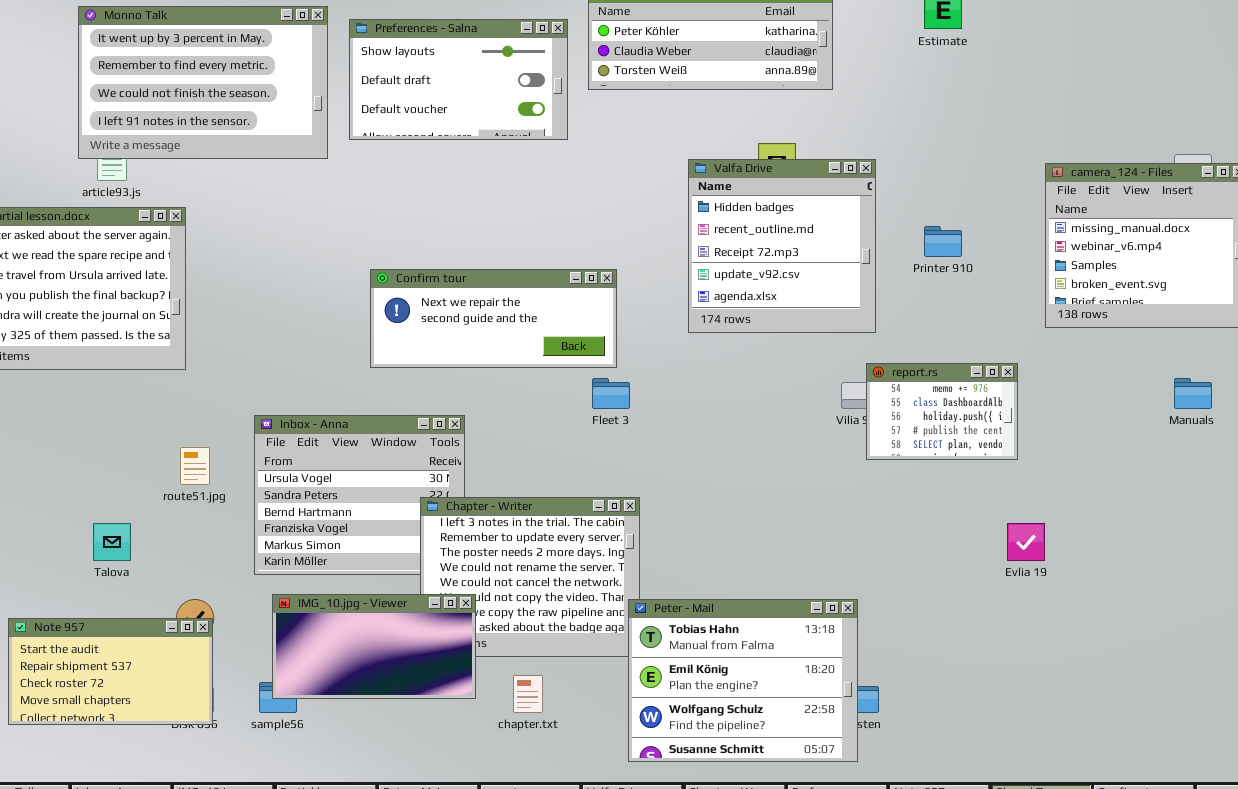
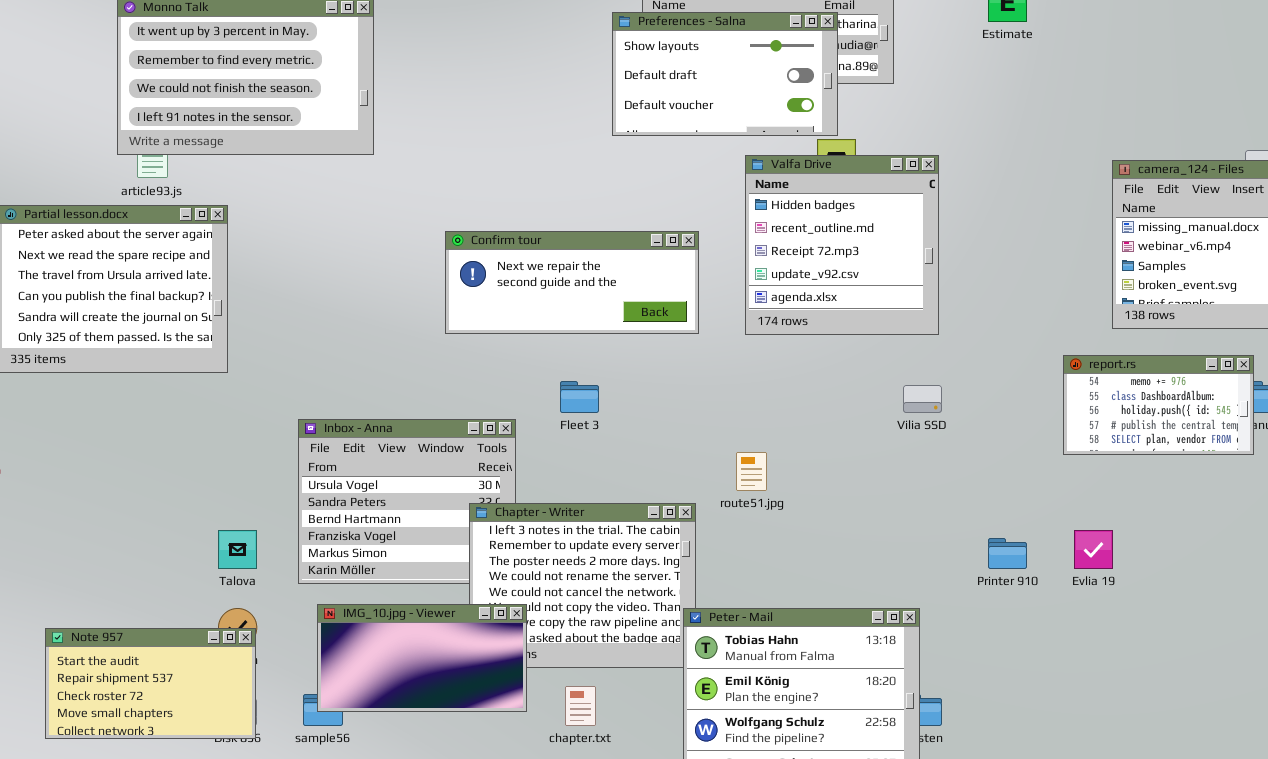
Preferences - Salna: [349,19,568,140] -> [612,12,838,136], moved
Printer 910: [924,226,962,257] -> [988,538,1027,569], moved
Confirm tour: [370,269,617,368] -> [445,231,699,334], moved
report.rs: [866,363,1018,460] -> [1063,355,1254,455], moved, resized
Fleet 3: [592,378,630,409] -> [560,381,599,413], moved
route51.jpg: [180,447,210,485] -> [736,452,767,491], moved
Talova: [93,523,131,561] -> [218,530,257,569], moved

